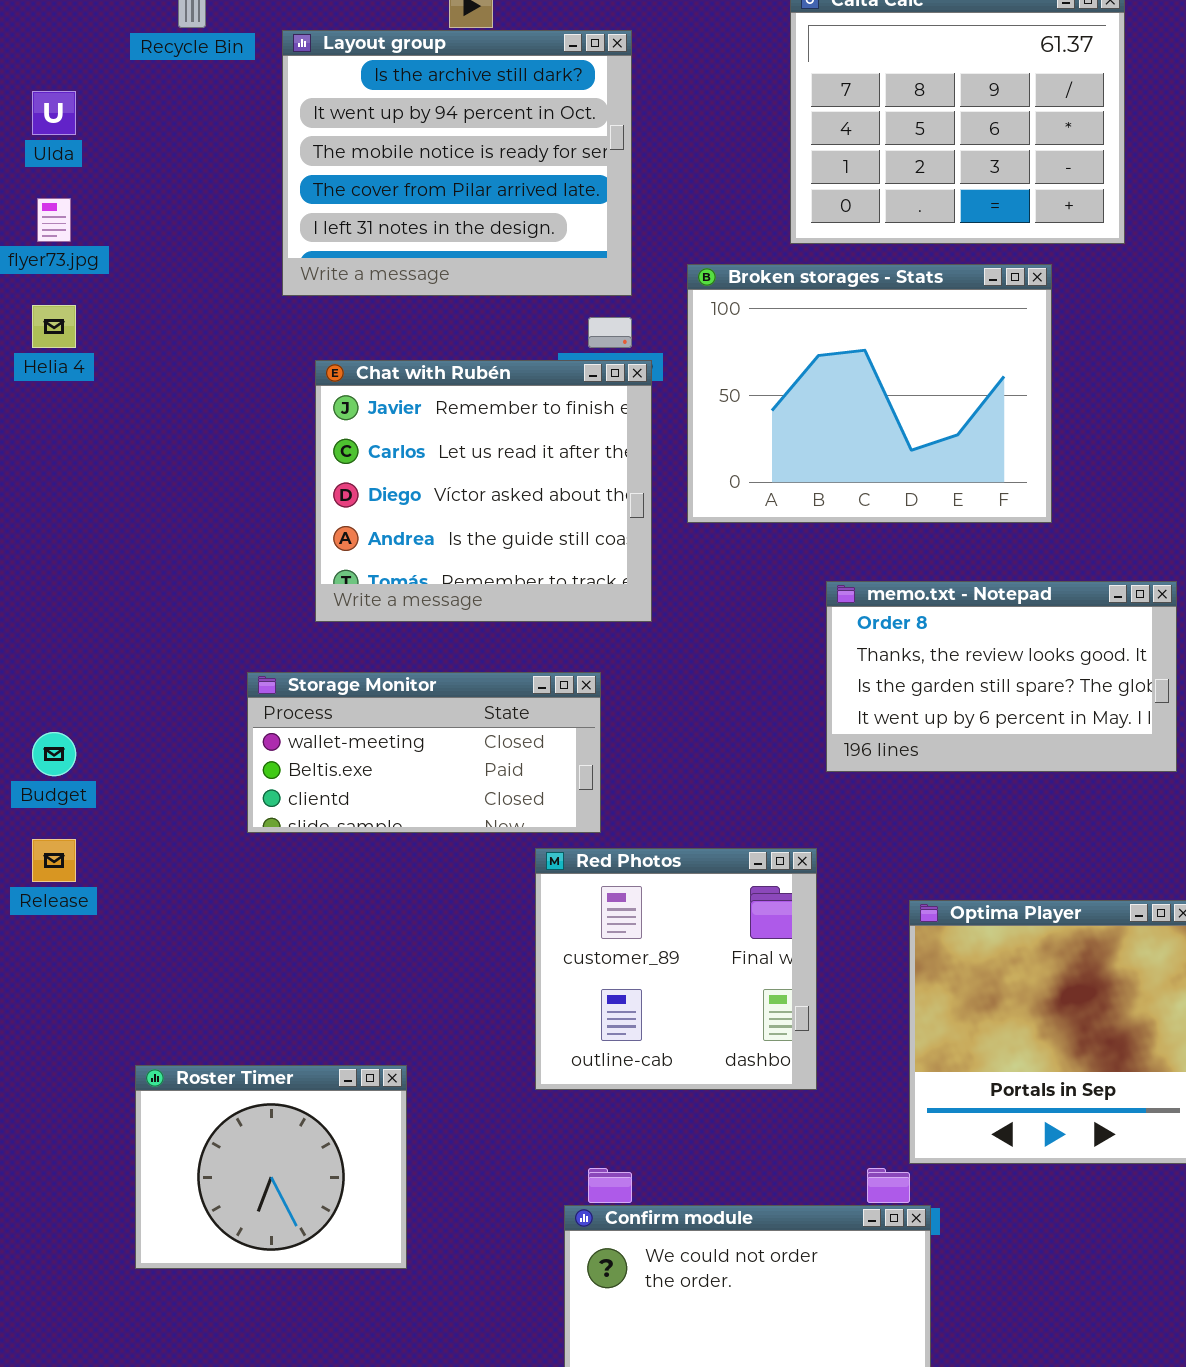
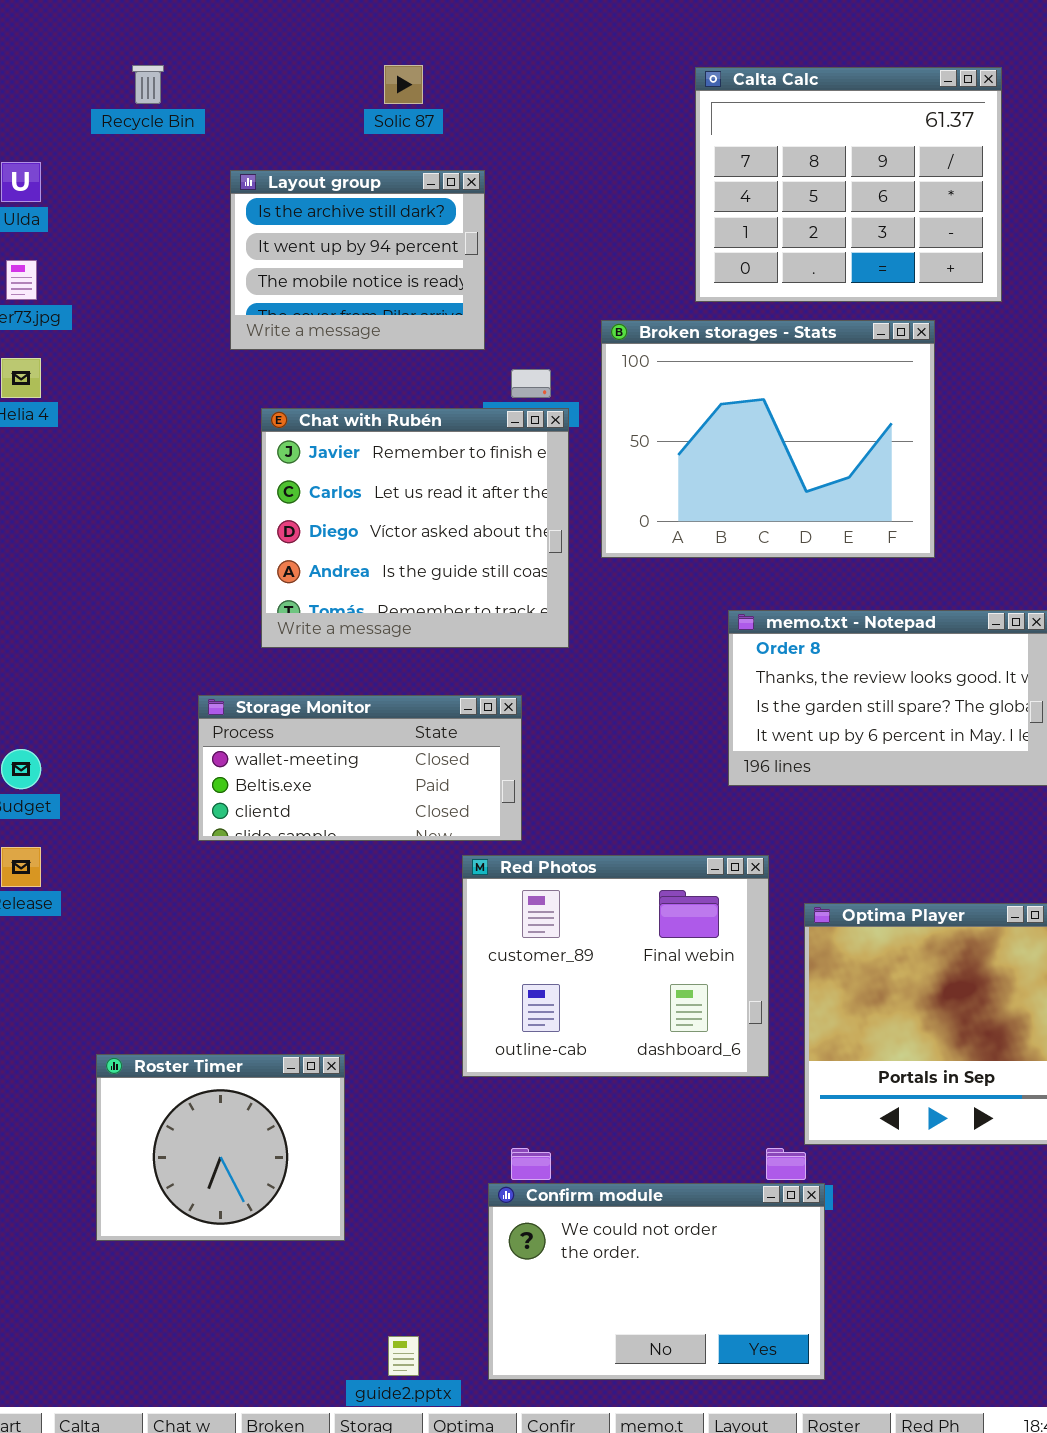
Layout group: [282,30,632,296] -> [230,170,485,350], resized
Red Photos: [535,848,817,1090] -> [462,855,769,1077], resized

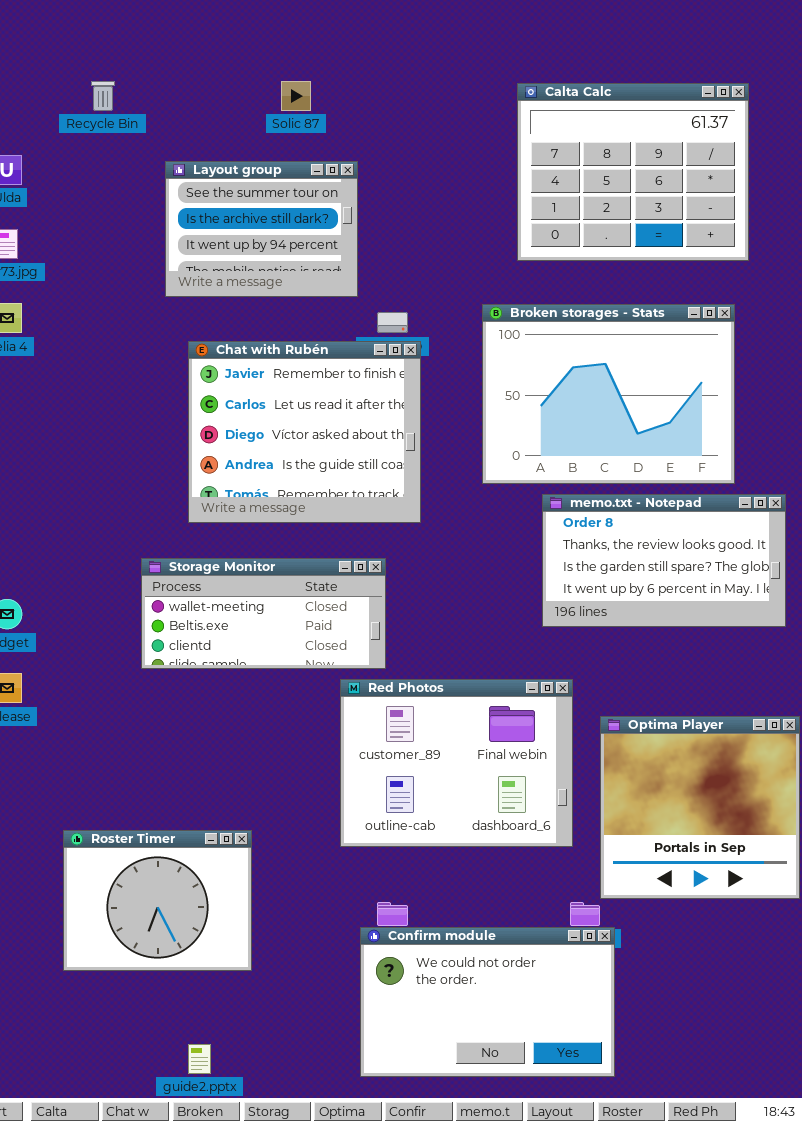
Layout group: [230,170,485,350] -> [165,161,358,297], scrolled up 1 row
Broken storages - Stats: [601,320,935,558] -> [482,304,735,484], moved
guide2.pptx: [388,1336,419,1376] -> [188,1044,211,1074], moved

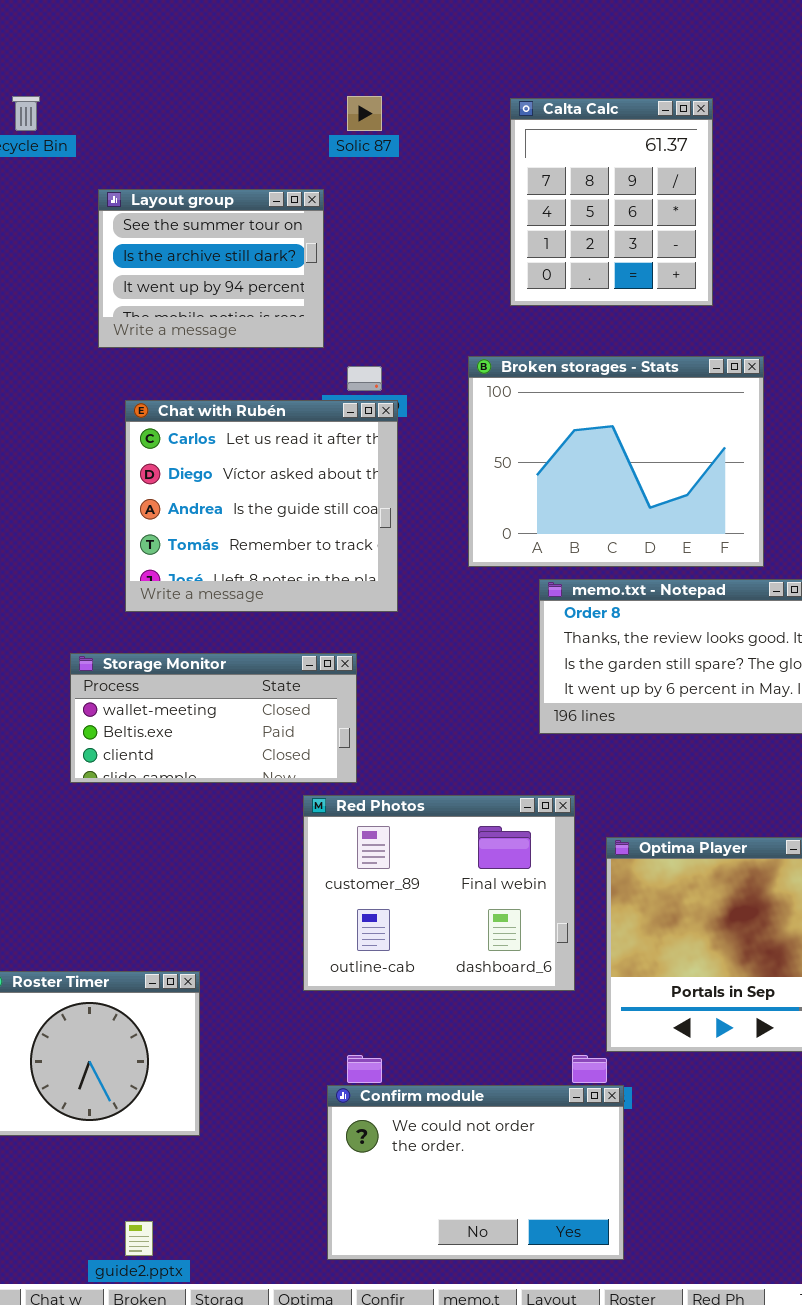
Solic 87: [281,81,311,111] -> [347,96,382,131], moved
Calta Calc: [517,83,749,261] -> [510,98,713,306], resized
Chat with Rubén: [188,341,421,523] -> [125,400,398,612], scrolled down 1 row

